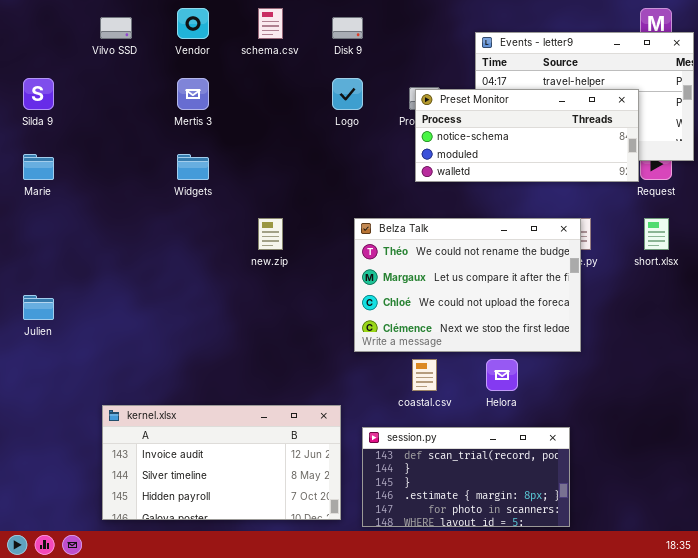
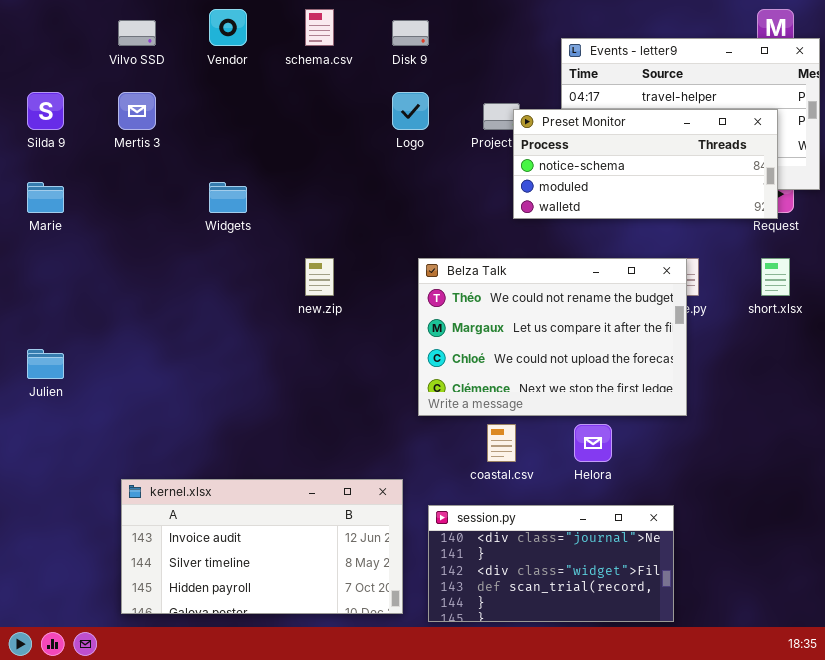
Mertis 3: [177,78,209,110] -> [118,92,156,130], moved
Preset Monitor: [415,89,639,182] -> [513,109,778,219], moved
session.py: [362,427,570,527] -> [428,505,674,622], scrolled up 3 rows

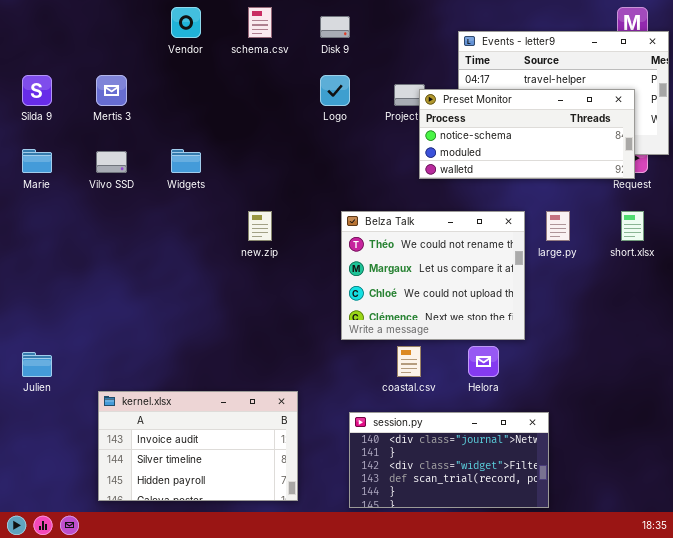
Vilvo SSD: [118,20,156,46] -> [96,151,127,173], moved
Belza Talk: [418,258,687,416] -> [341,211,525,340], resized
Julien: [27,349,64,379] -> [22,352,52,377], moved
kernel.xlsx: [121,479,403,614] -> [98,391,298,501], resized

